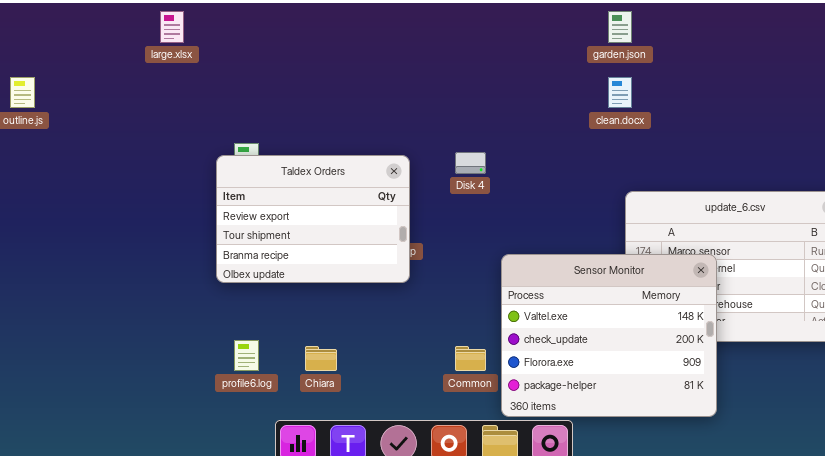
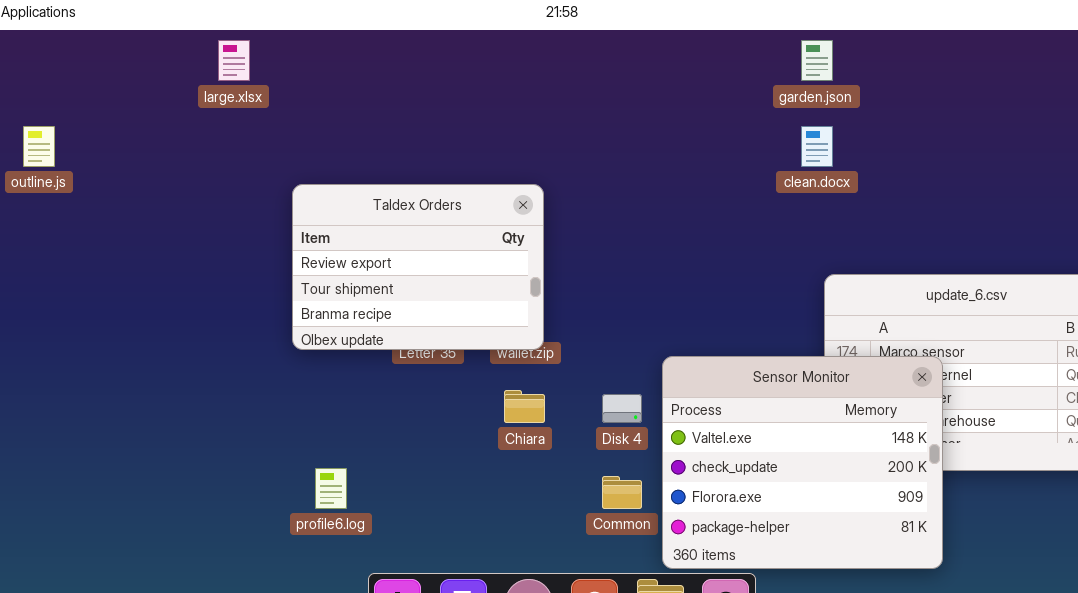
Disk 4: [455,152,486,174] -> [602,394,642,423], moved
Taldex Orders: [216,155,410,283] -> [292,184,544,350], moved
Chiara: [305,346,337,371] -> [504,390,545,423], moved

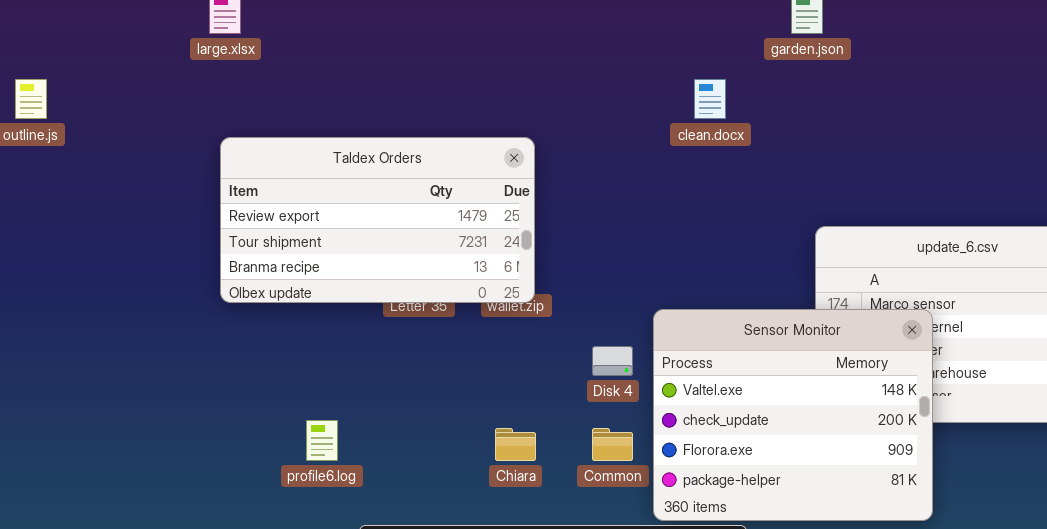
clean.docx: [801,126,833,167] -> [694,79,726,119], moved
Taldex Orders: [292,184,544,350] -> [220,137,535,303], resized
Chiara: [504,390,545,423] -> [495,428,536,461], moved

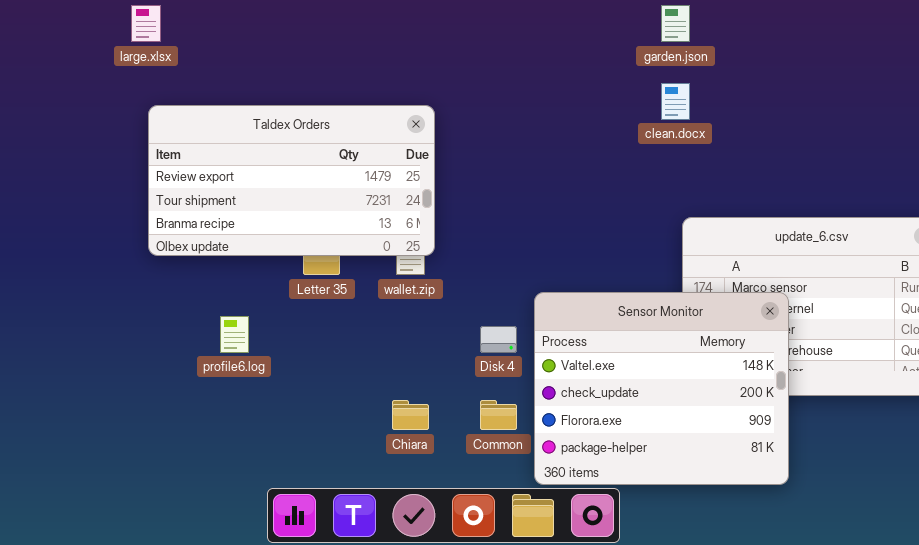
clean.docx: [694,79,726,119] -> [661,83,690,120], moved
Taldex Orders: [220,137,535,303] -> [148,105,435,256], moved
profile6.log: [306,420,338,461] -> [220,316,249,353], moved

